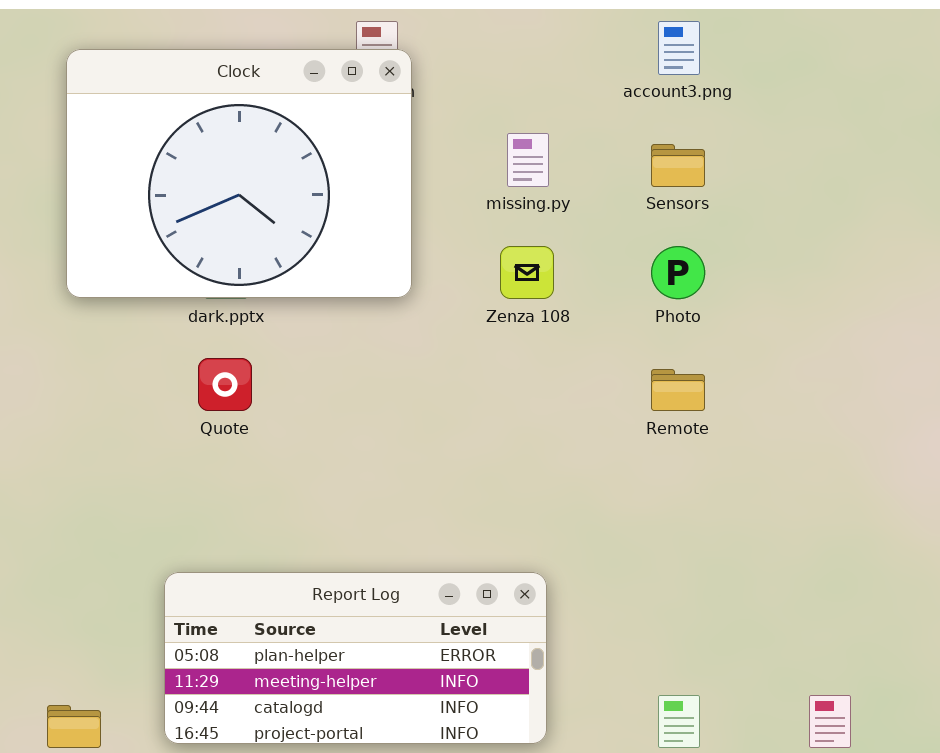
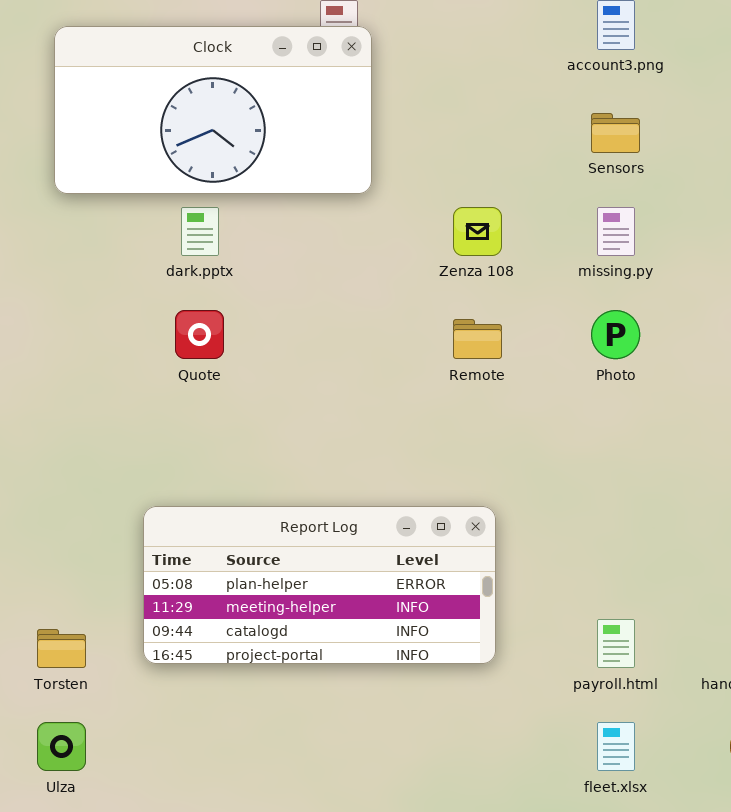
Clock: [66,49,412,298] -> [54,26,372,194], resized
missing.py: [507,133,549,187] -> [597,207,635,256], moved
Photo: [651,246,705,299] -> [591,310,640,359], moved
Remote: [651,369,705,411] -> [453,319,502,359], moved

